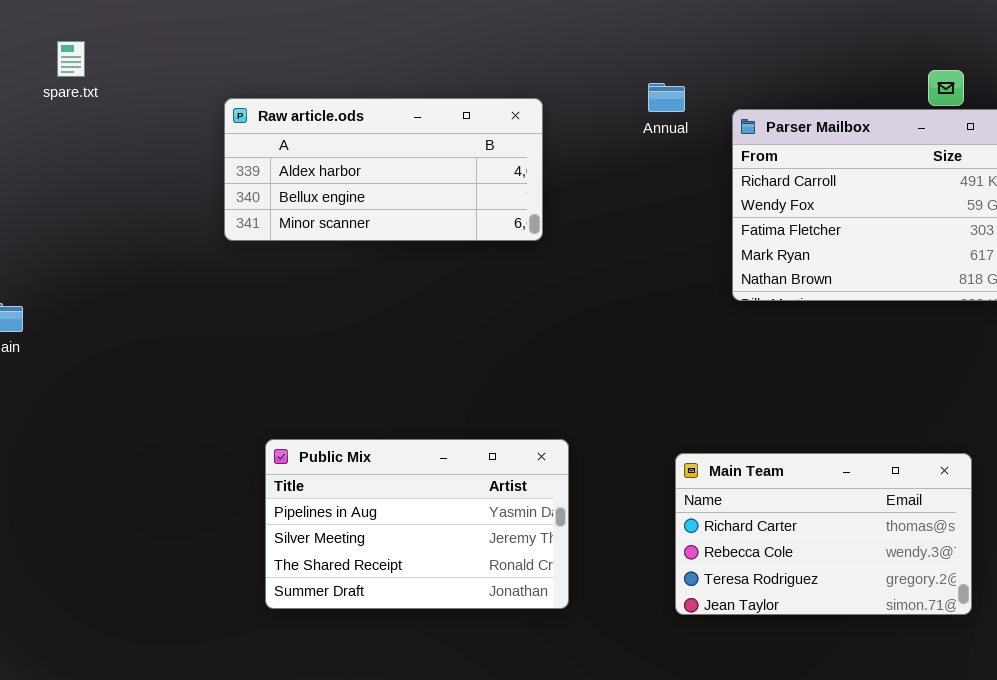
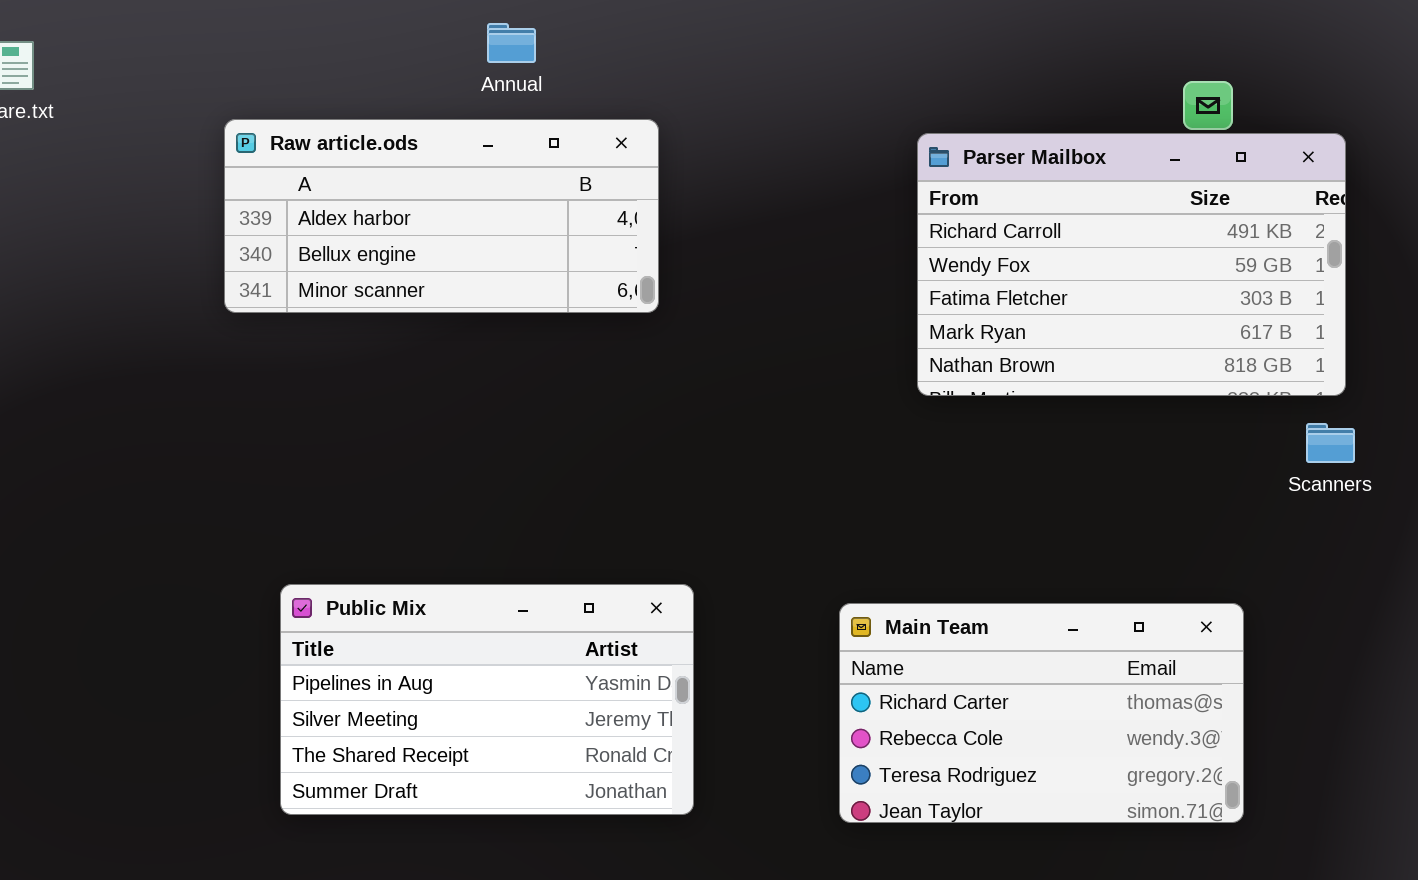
Annual: [648,83,685,112] -> [487,23,536,63], moved

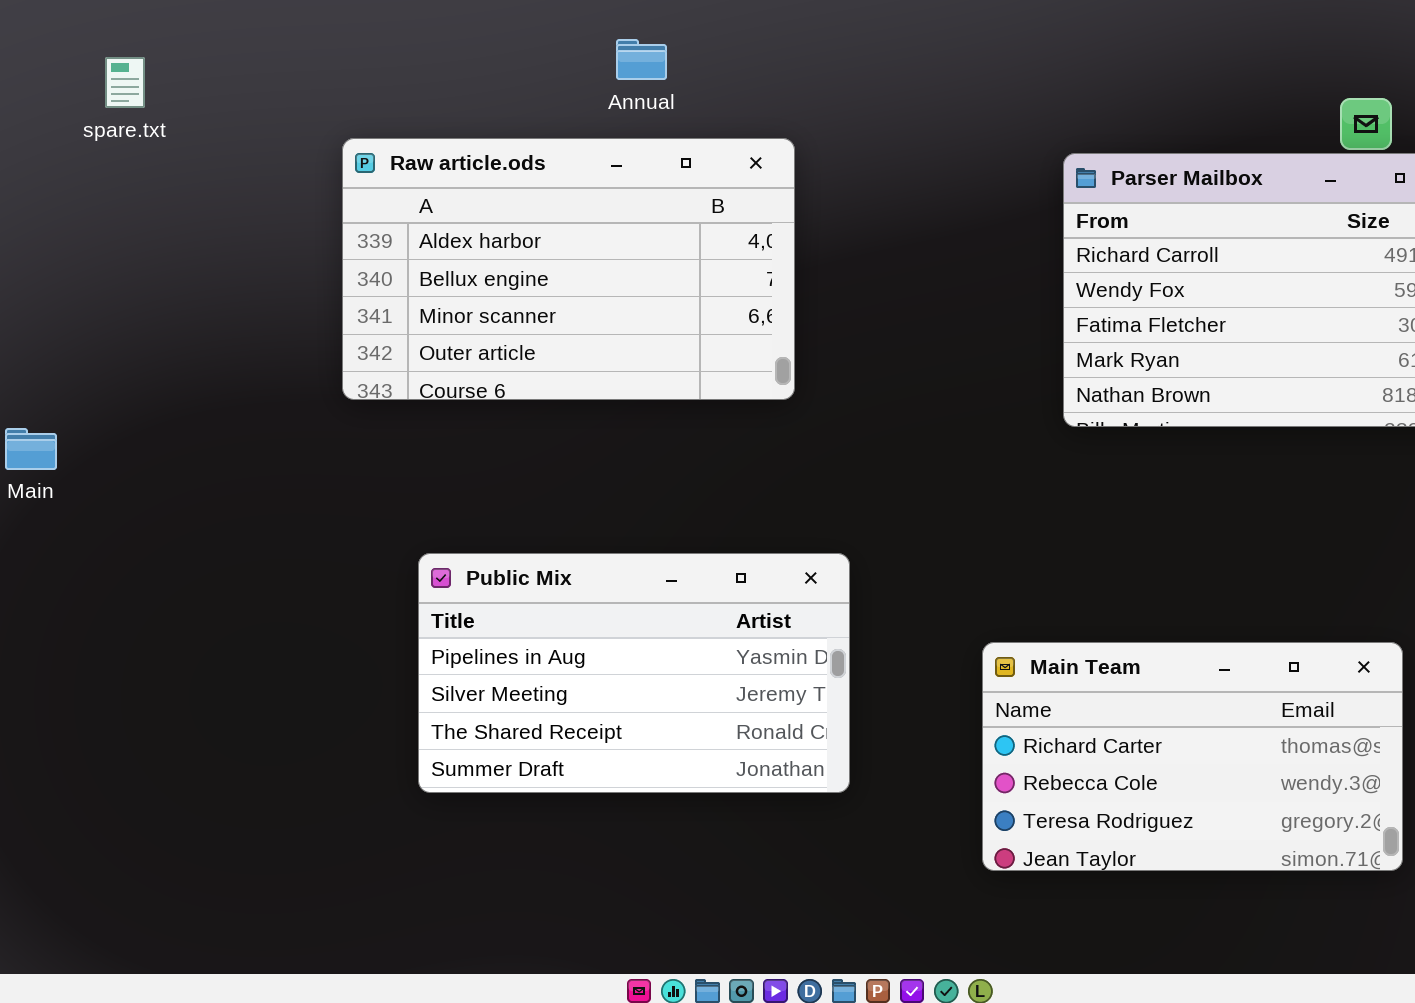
Raw article.ods: [224,119,659,313] -> [342,138,795,400], resized
Public Mix: [280,584,694,815] -> [418,553,850,793], moved

